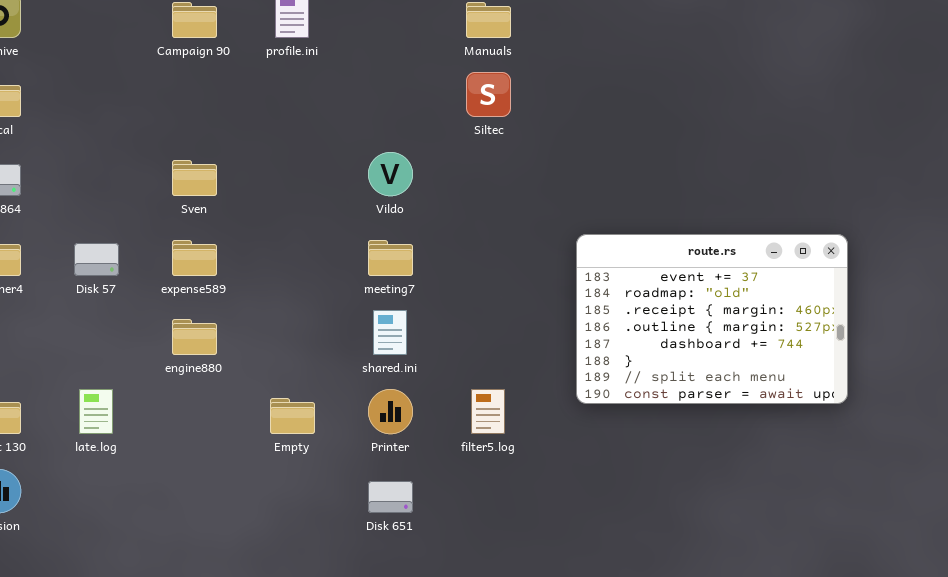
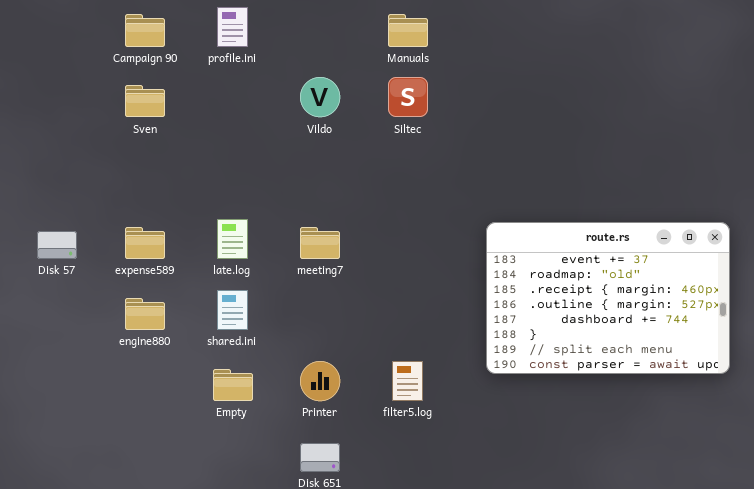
Vildo: [368,152,413,196] -> [300,77,340,117], moved
Sven: [172,160,217,196] -> [125,85,165,117], moved
shared.ini: [373,310,407,355] -> [217,290,248,330], moved
late.log: [79,389,113,434] -> [217,219,248,259], moved

